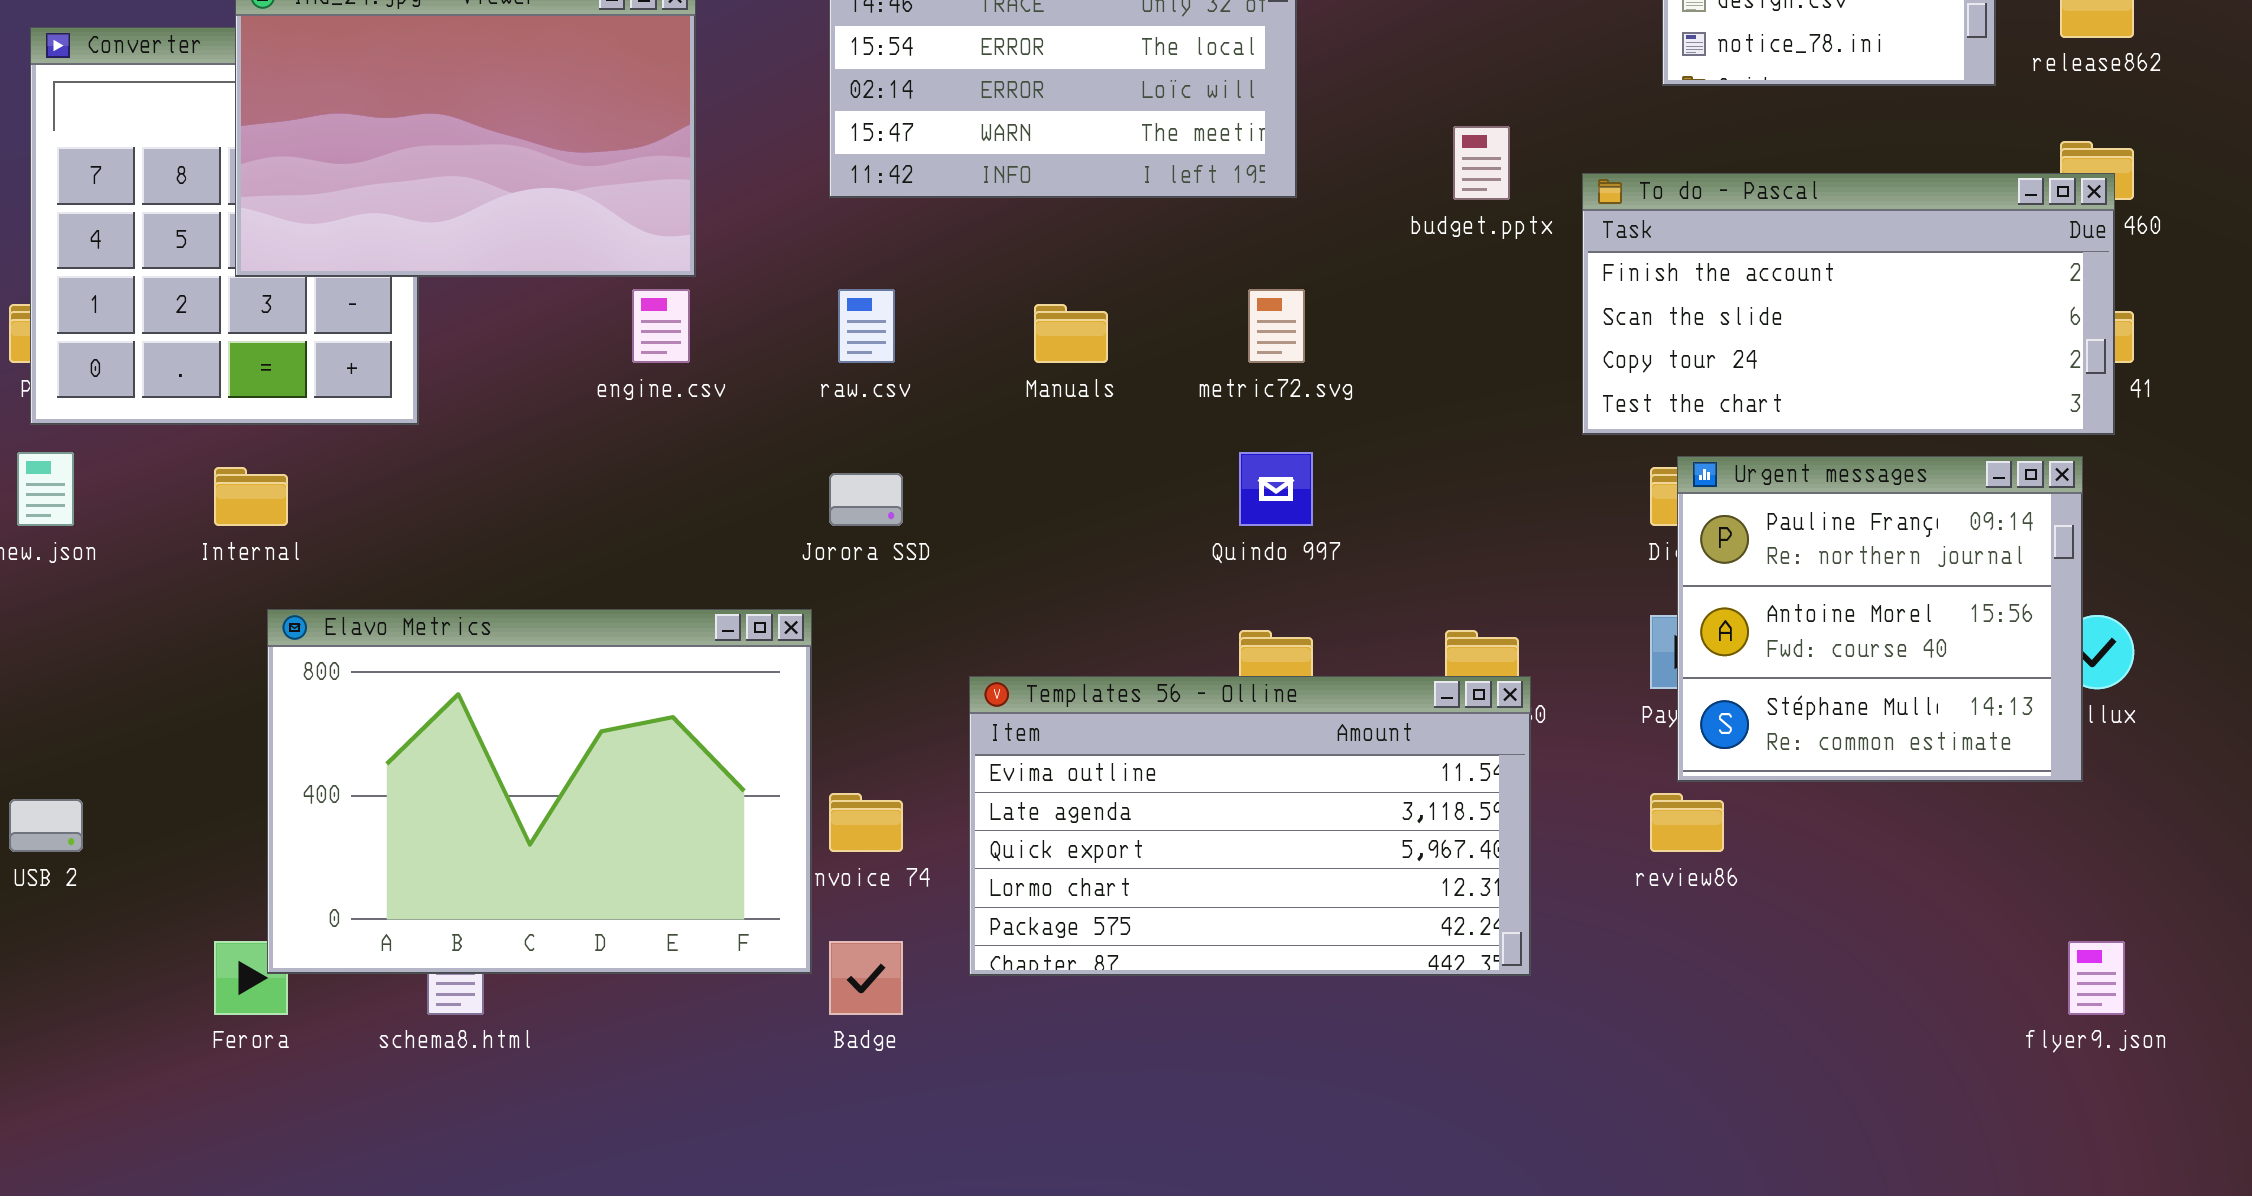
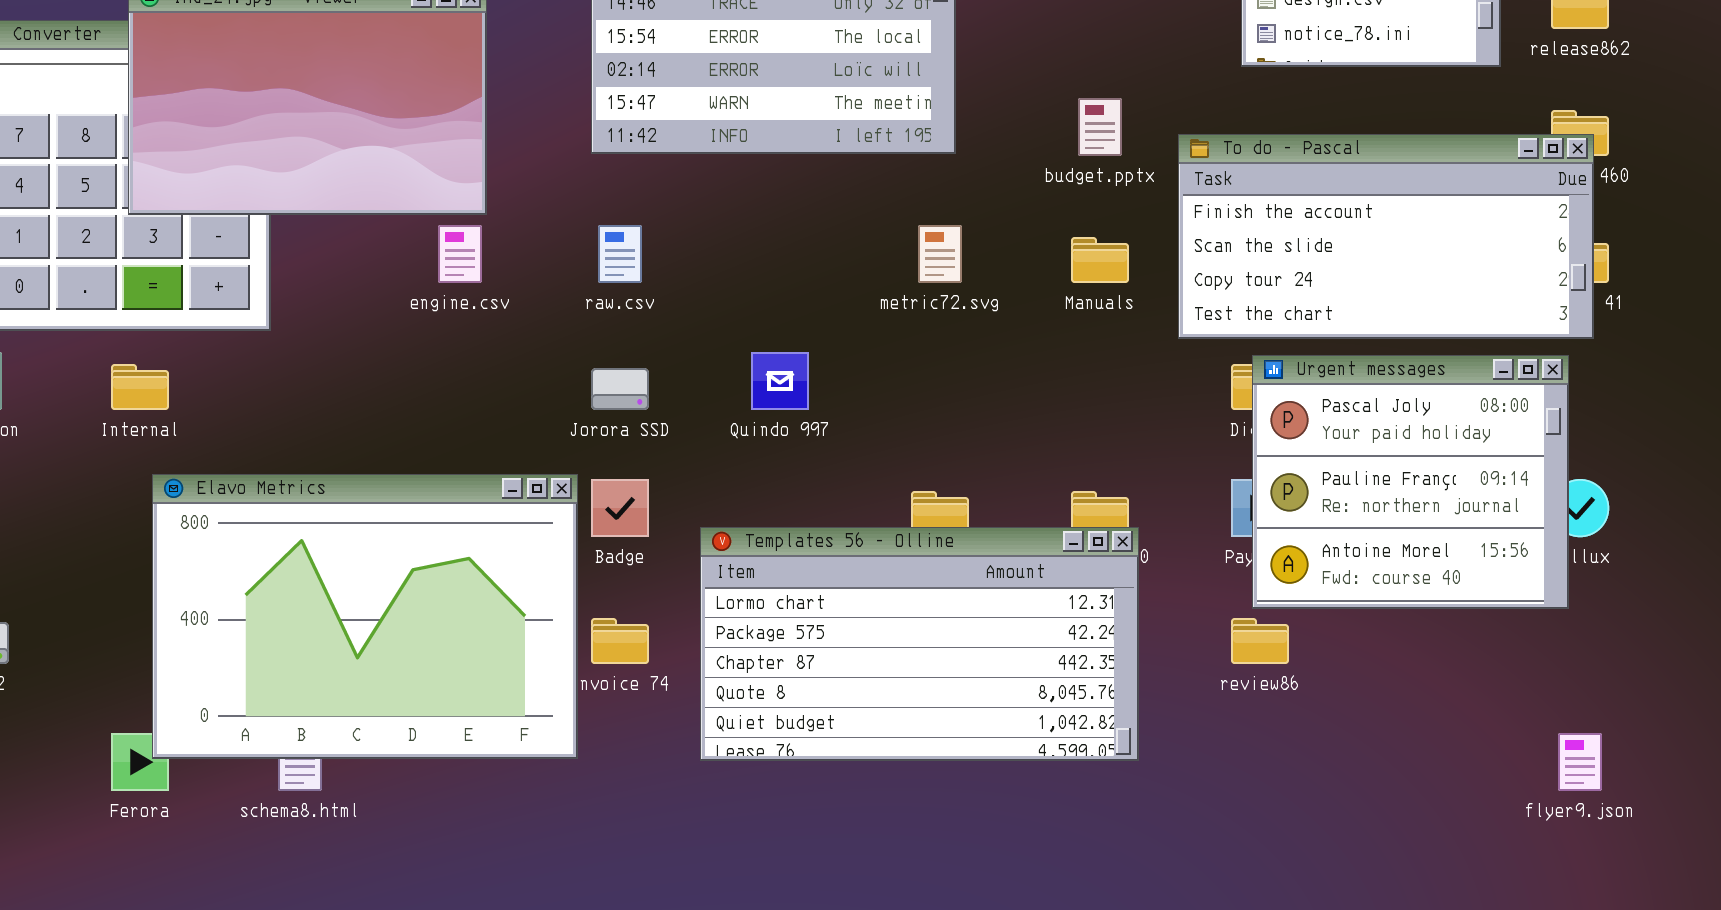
Manuals: [1034,304,1108,363] -> [1071,237,1129,283], moved
Quindo 997: [1239,452,1313,526] -> [751,352,809,410], moved
Urgent messages: [1677,456,2083,782] -> [1252,355,1569,609], scrolled up 1 row
Templates 56 - Olline: [969,676,1531,976] -> [700,527,1139,761], scrolled down 3 rows
Badge: [829,941,903,1015] -> [591,479,649,537], moved

